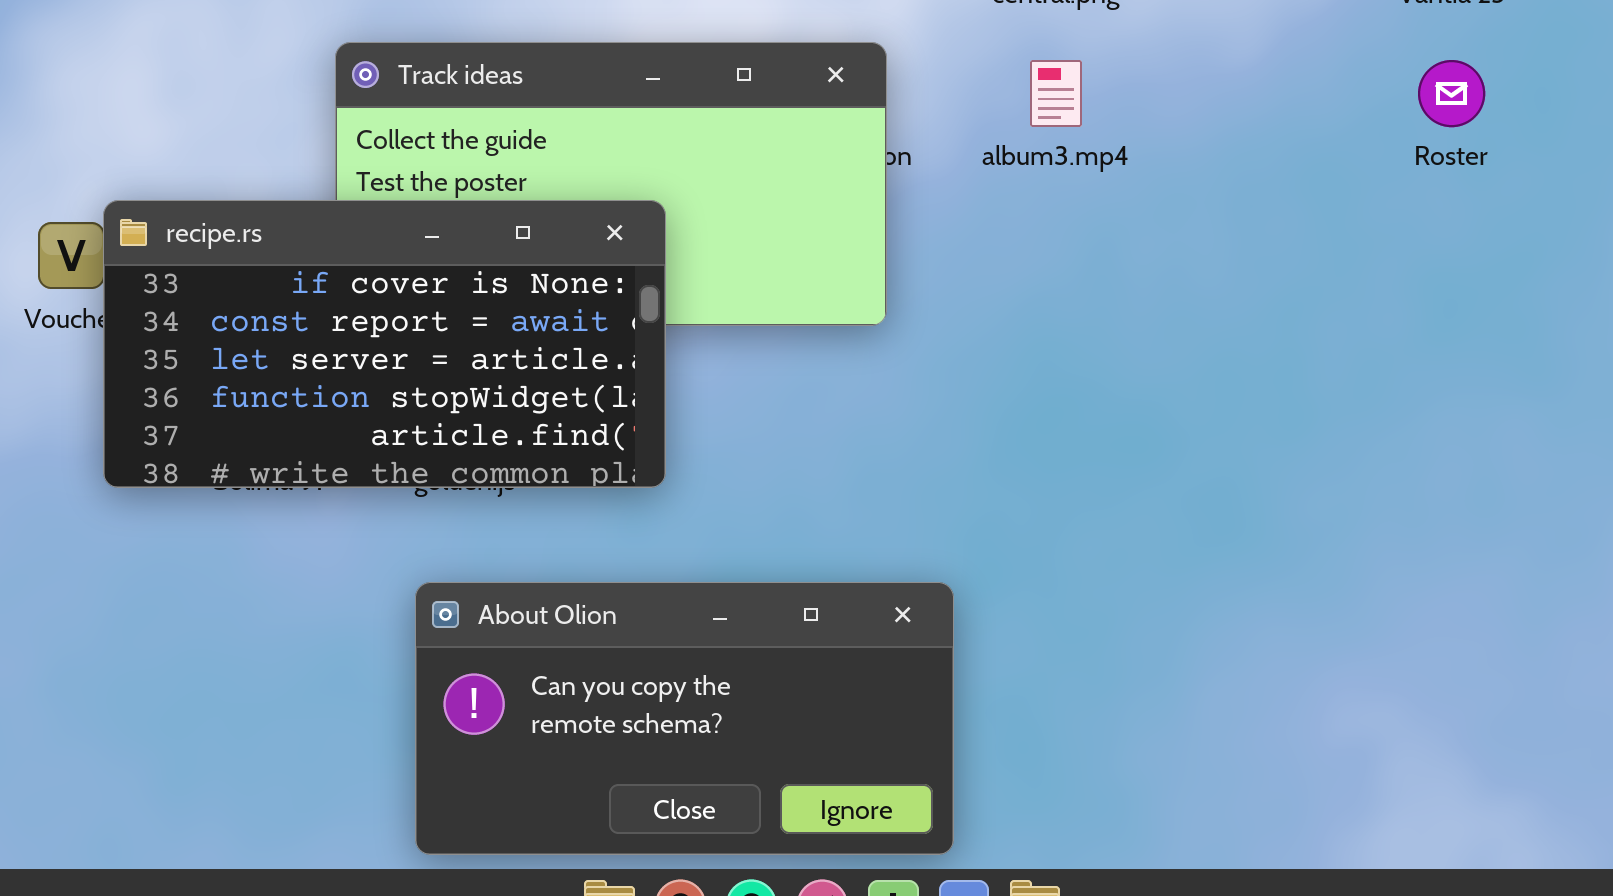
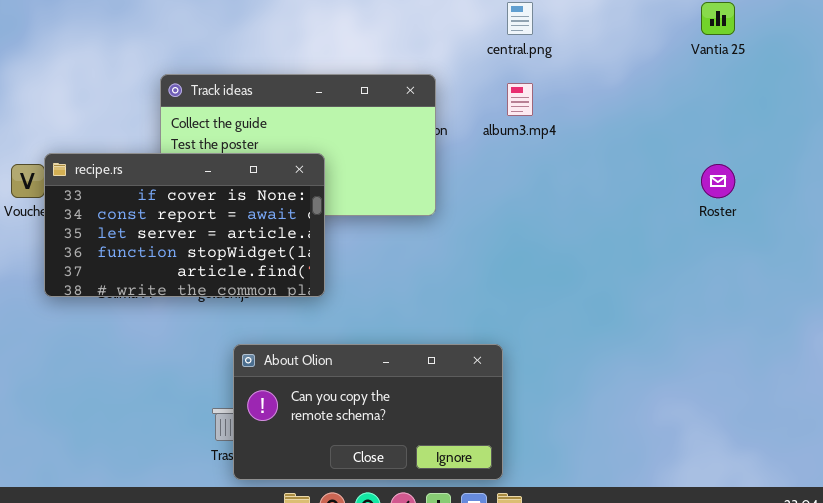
Roster: [1418,60,1485,127] -> [701,164,735,198], moved
About Olion: [415,582,954,855] -> [233,344,503,480], moved

